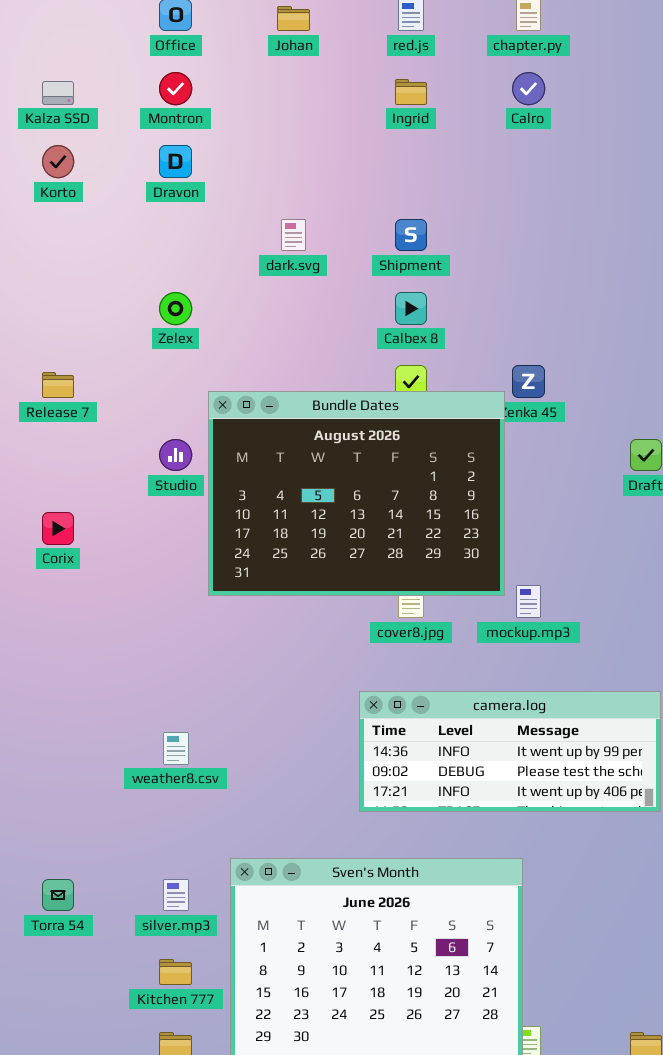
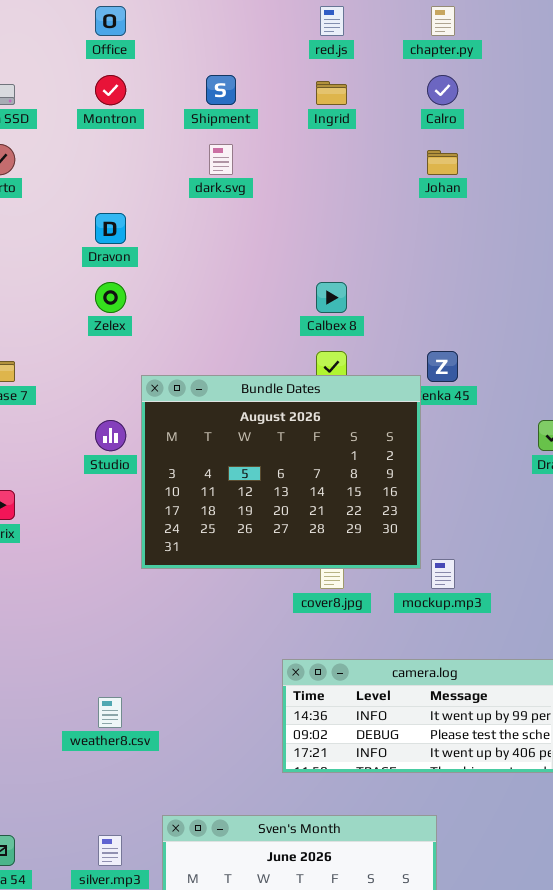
Johan: [277,6,310,31] -> [427,150,458,175], moved
Dravon: [159,145,192,178] -> [95,213,126,244], moved
dark.svg: [281,219,306,251] -> [209,144,233,175], moved
Shipment: [395,219,427,251] -> [206,75,236,105], moved

